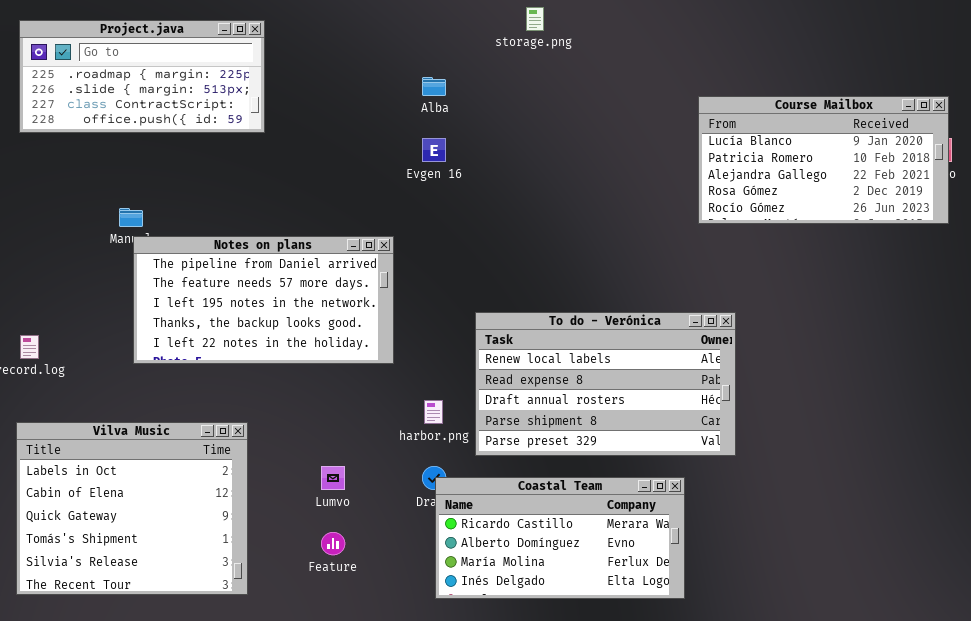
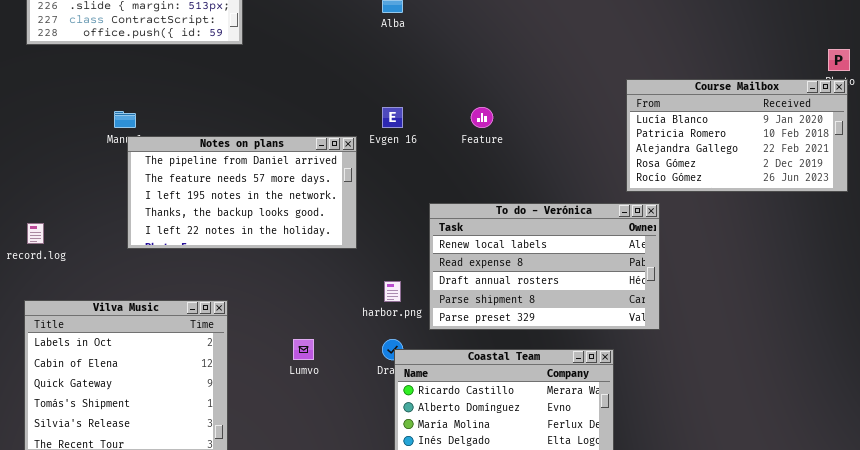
Course Mailbox: [698,96,949,224] -> [626,79,848,192], moved
Evgen 16: [422,138,446,162] -> [382,107,403,128], moved
Feature: [321,532,345,555] -> [471,107,493,128], moved

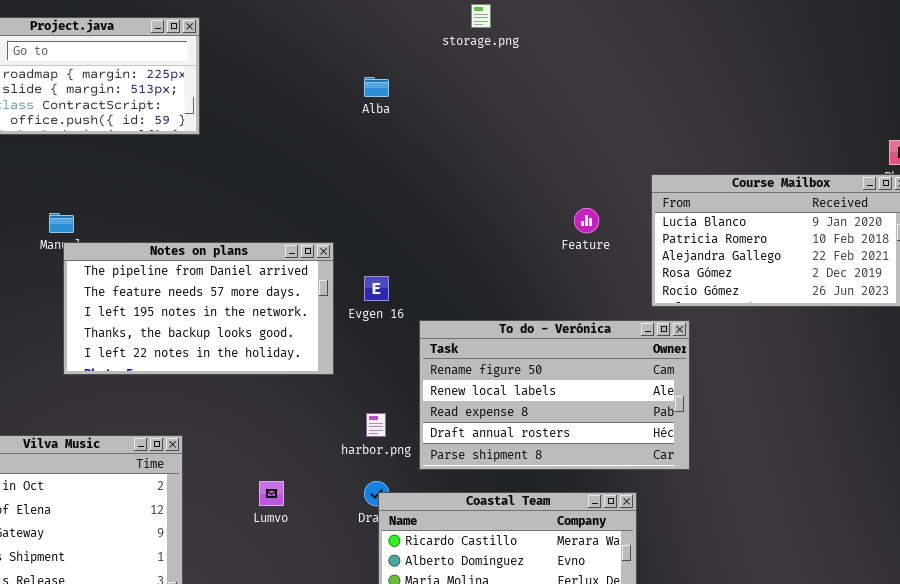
Evgen 16: [382,107,403,128] -> [364,276,389,301], moved
Feature: [471,107,493,128] -> [574,208,599,233], moved
To do - Verónica: [429,203,660,330] -> [419,320,690,470], scrolled up 1 row

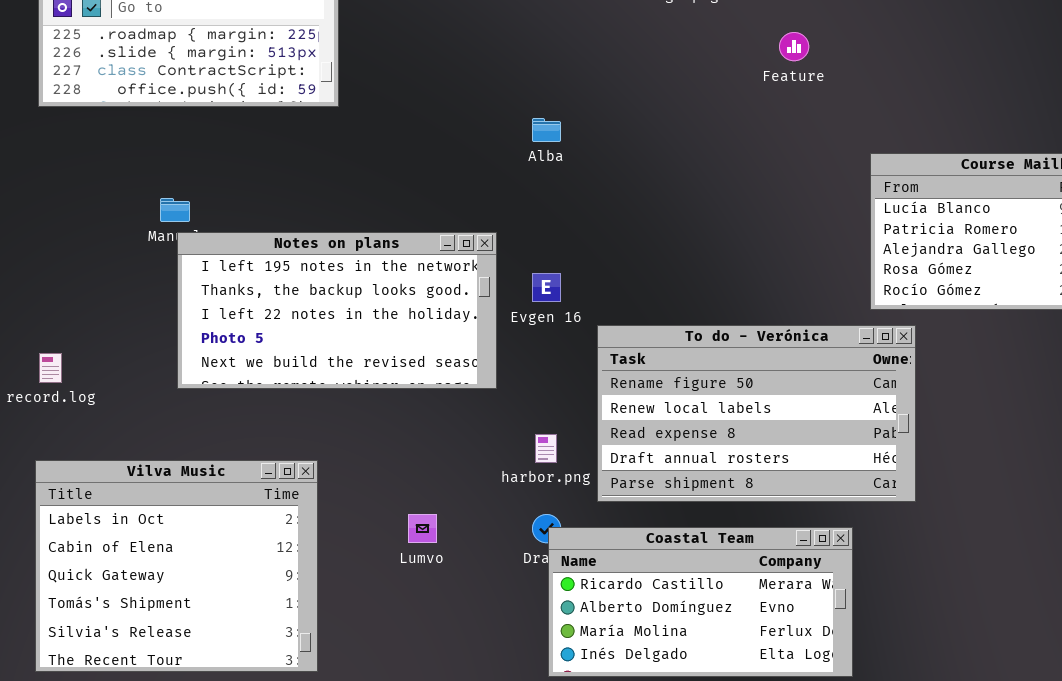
Alba: [364,77,389,97] -> [532,118,561,142], moved
Feature: [574,208,599,233] -> [779,32,809,61], moved
Notes on plans: [63,242,334,375] -> [177,232,497,389], scrolled down 2 rows

